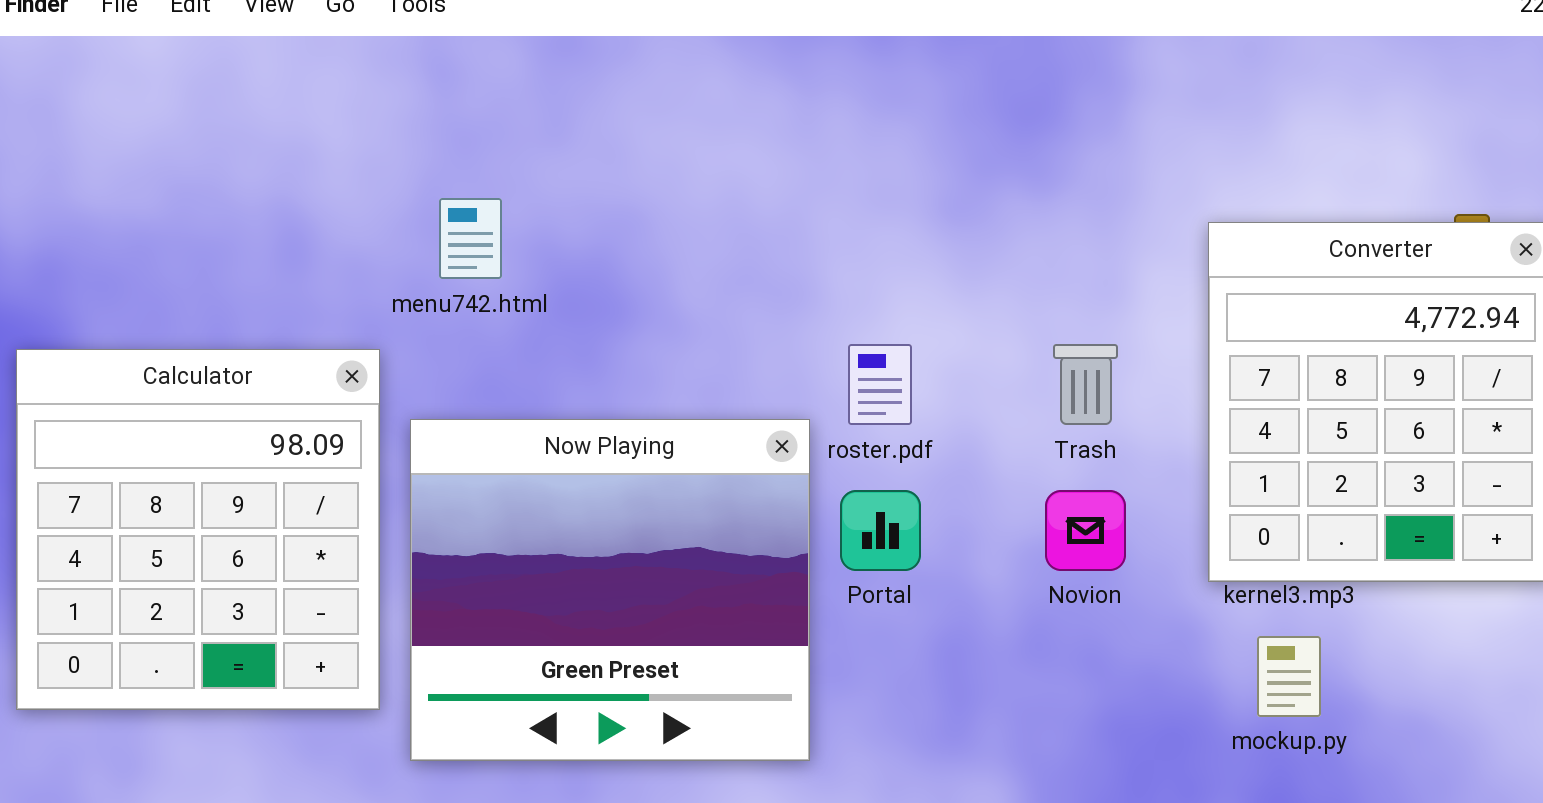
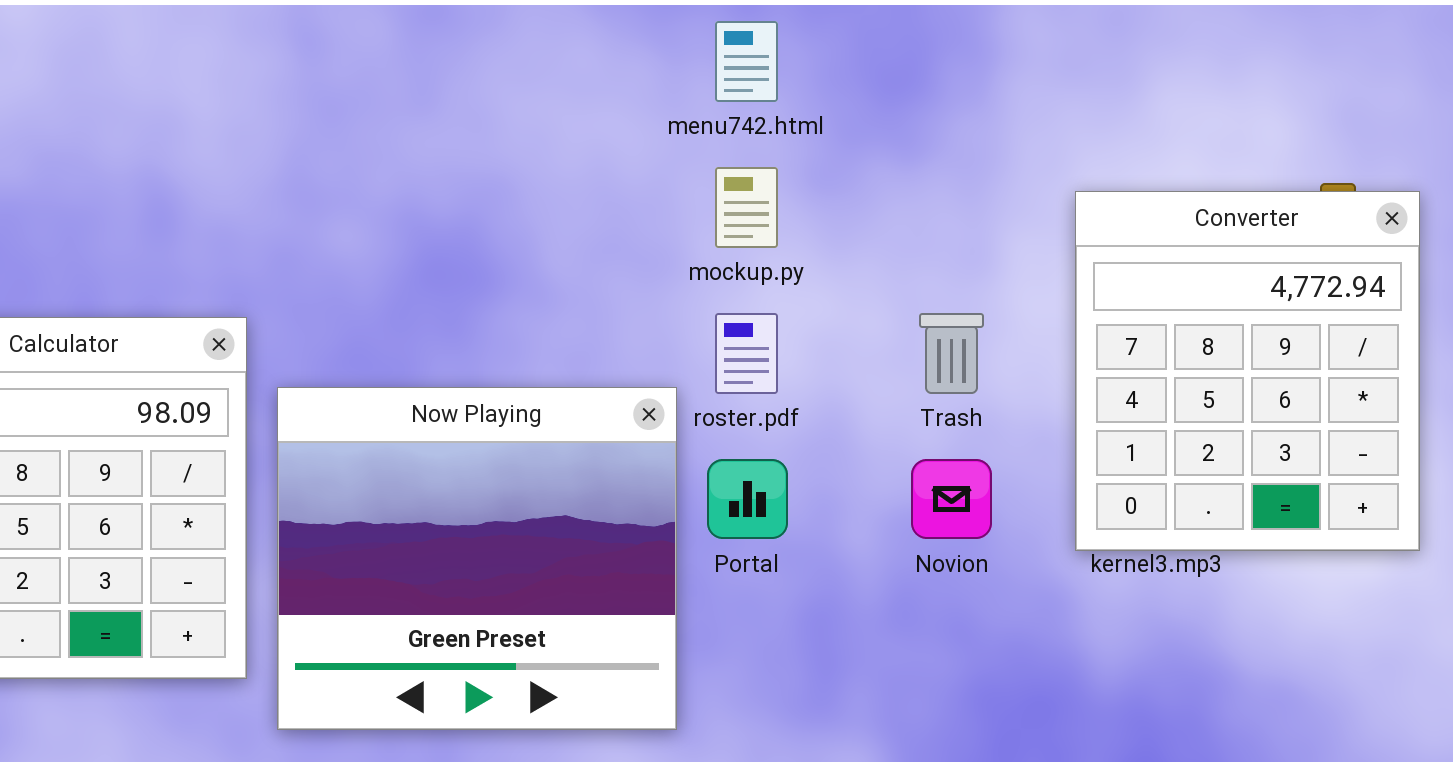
menu742.html: [439,198,502,279] -> [715,21,778,102], moved
mockup.py: [1257,636,1321,717] -> [715,167,778,248], moved

